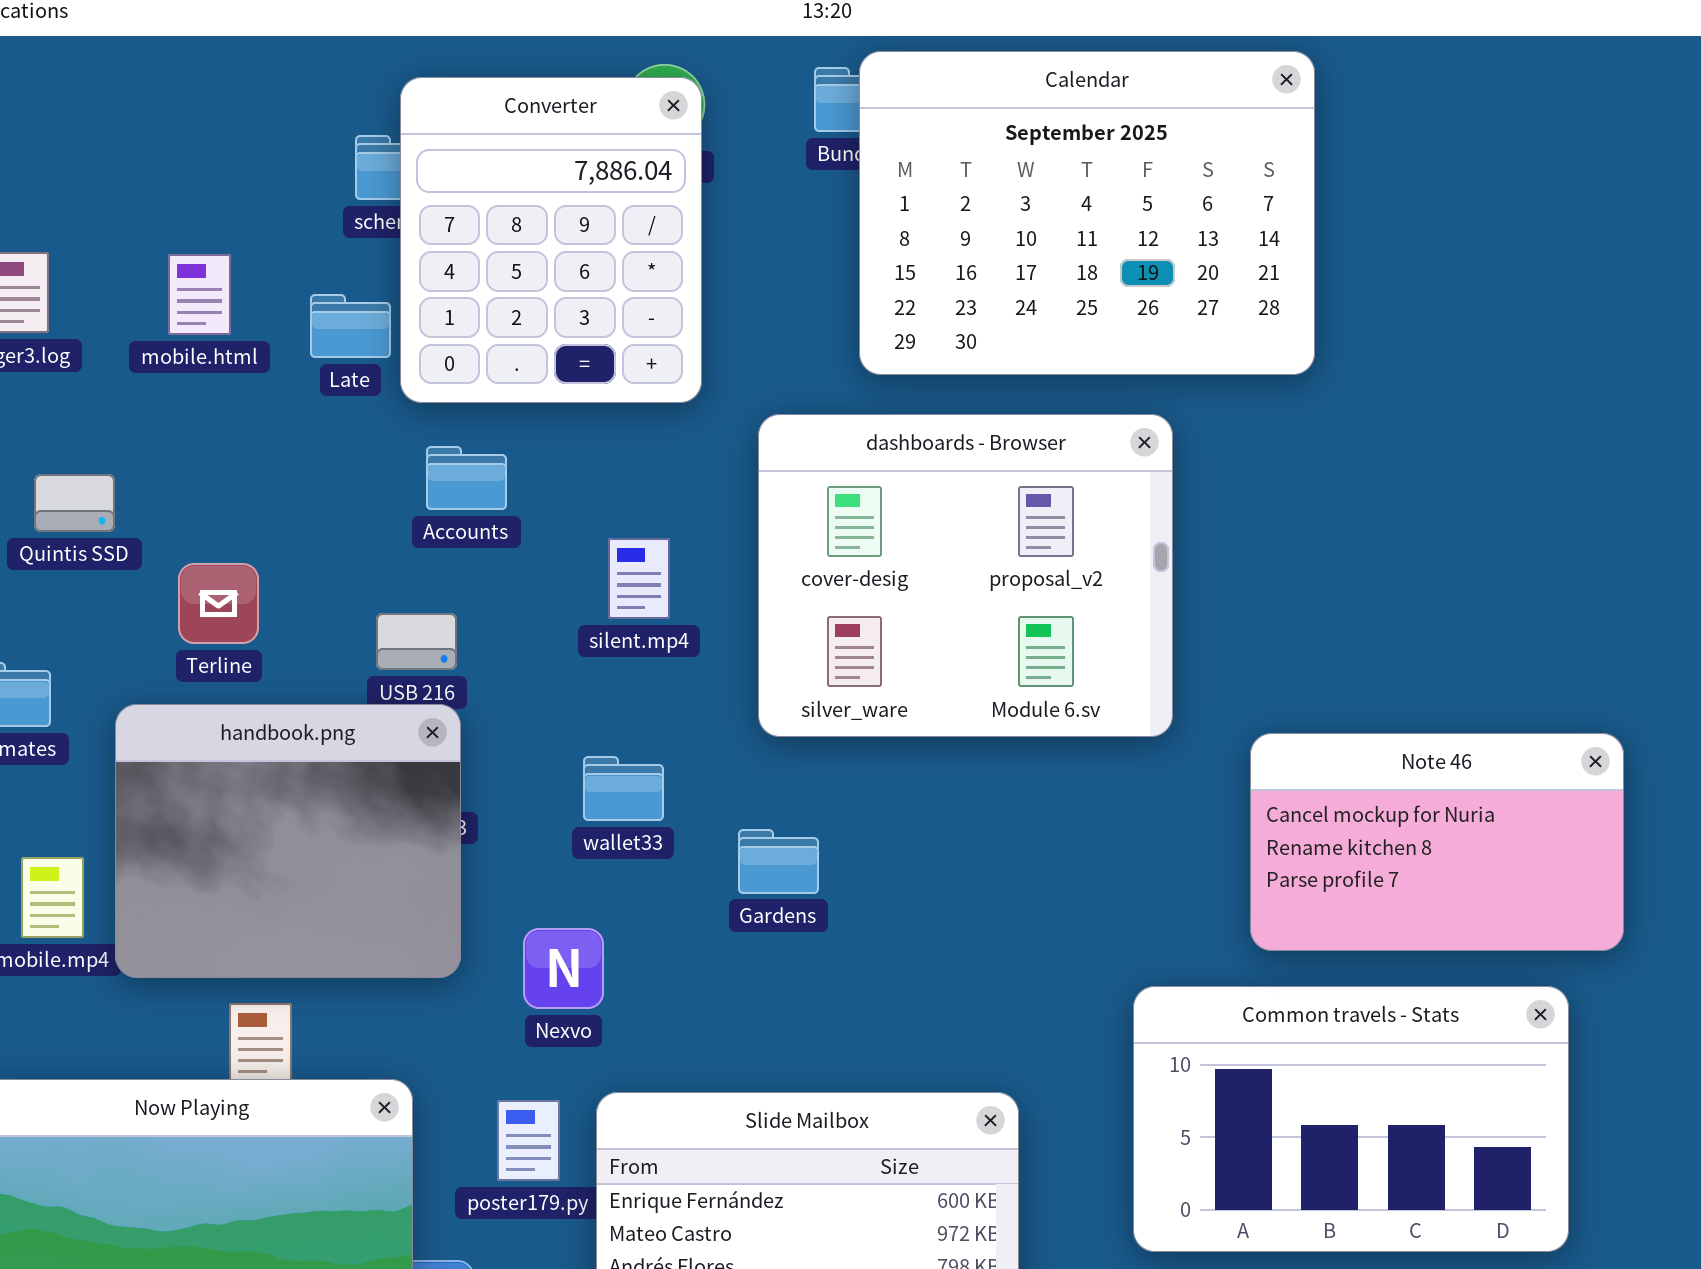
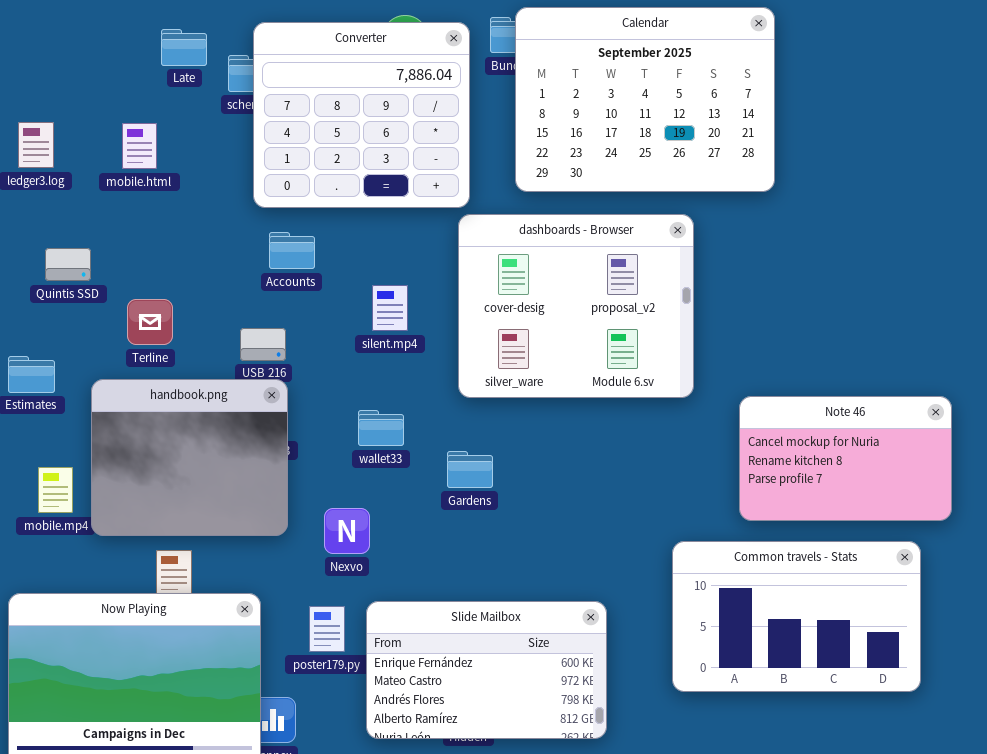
Converter: [400,77,702,403] -> [253,22,470,208], resized
Late: [310,294,391,358] -> [161,29,207,66], moved

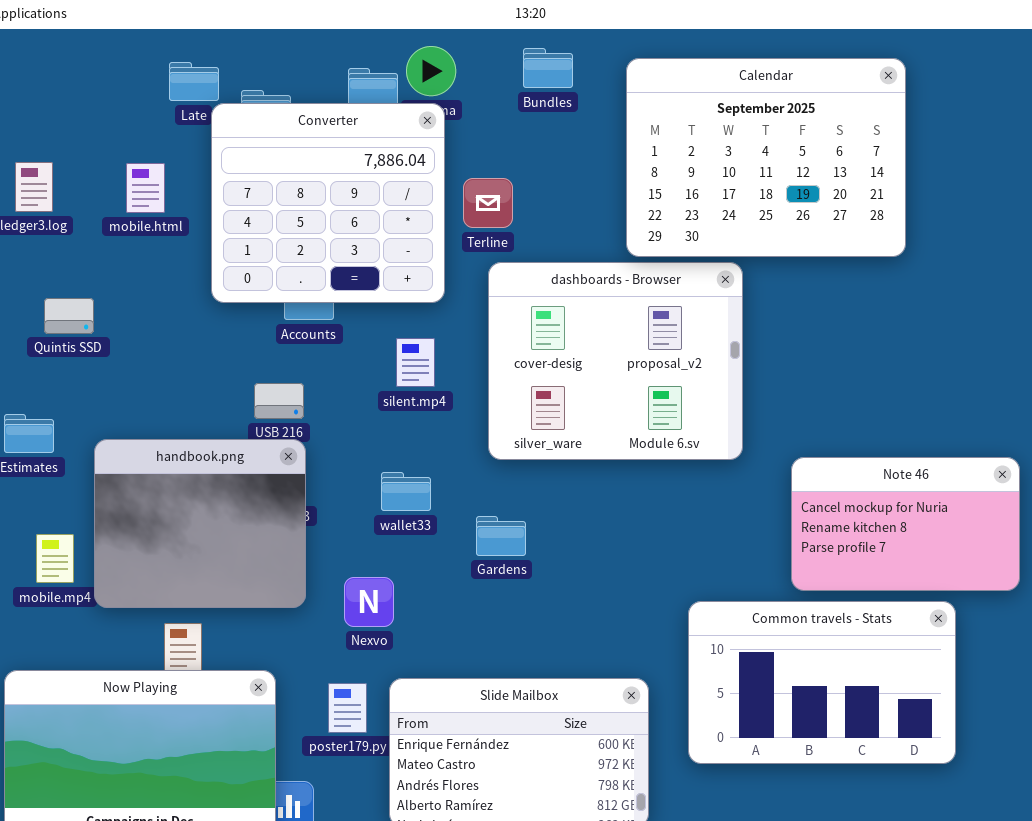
Calendar: [515,7,775,192] -> [626,58,906,257], moved
Converter: [253,22,470,208] -> [211,103,445,303], moved
Terline: [127,299,173,345] -> [463,178,513,228], moved
Common travels - Stats: [672,541,921,692] -> [688,601,956,764], moved

